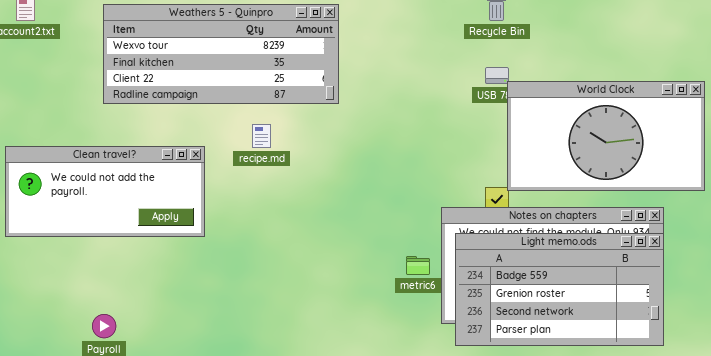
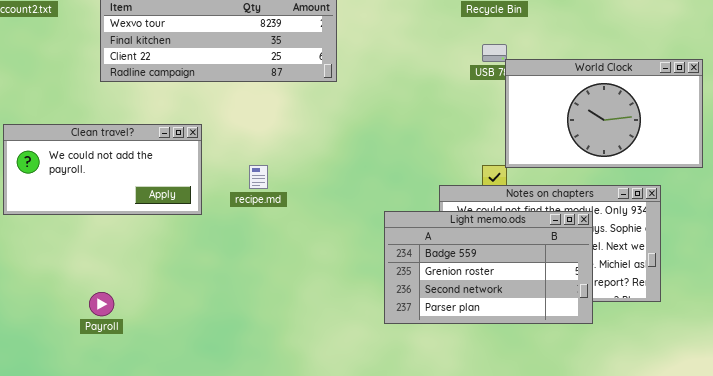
recipe.md: [252,124,271,148] -> [249,165,268,189], moved
Light memo.ods: [455,233,664,346] -> [384,211,593,324], moved

